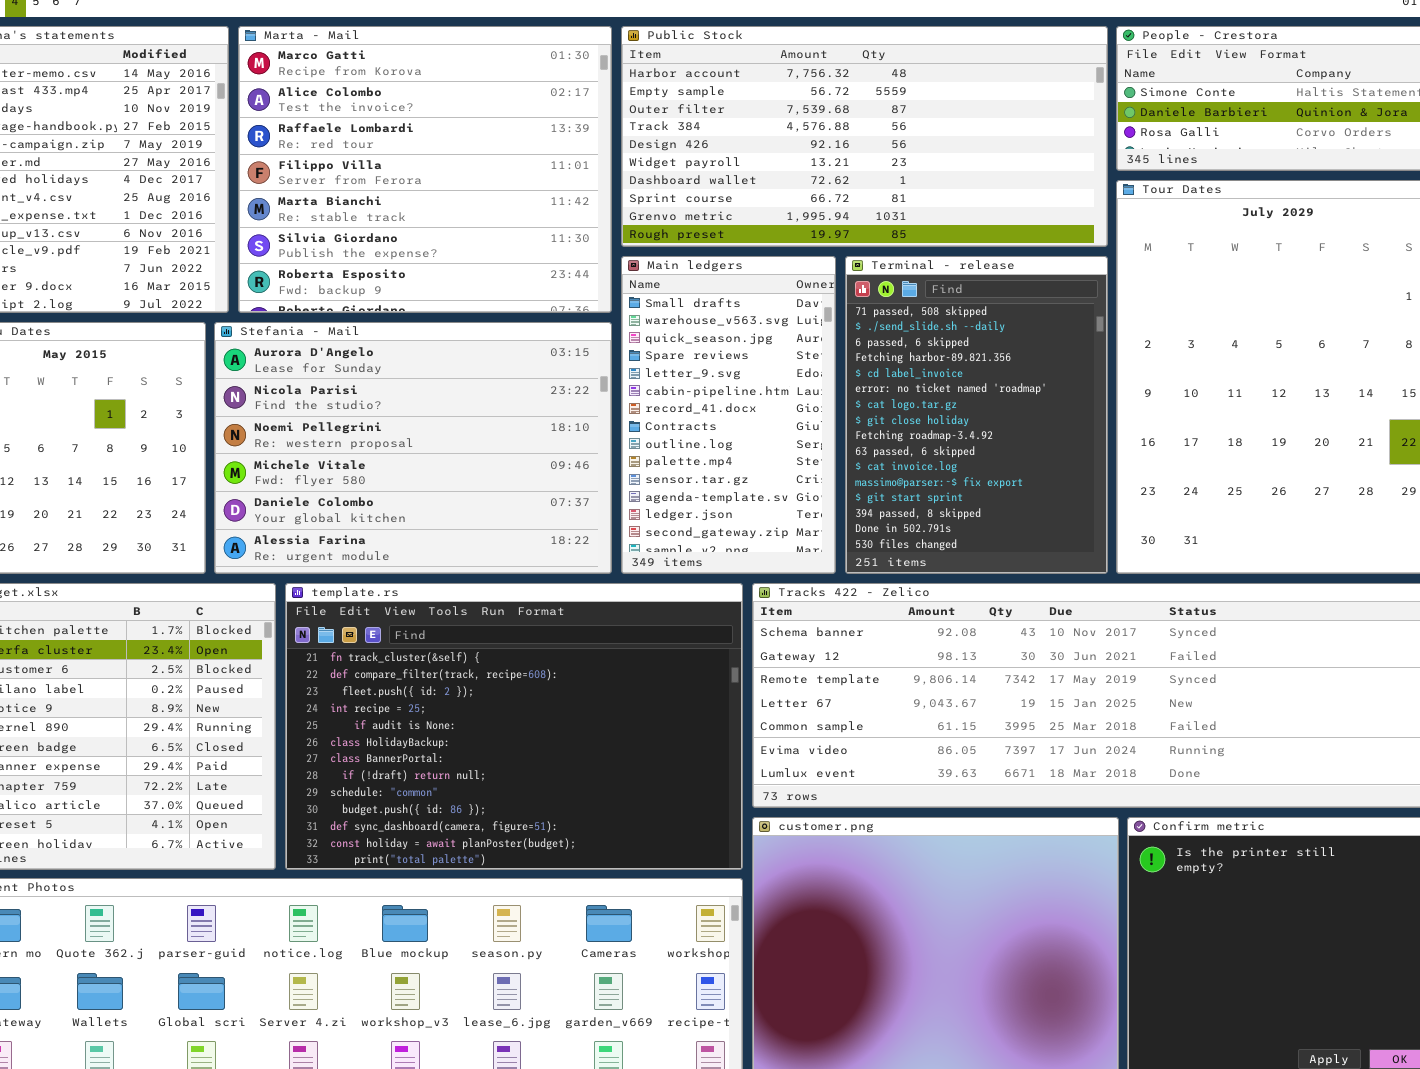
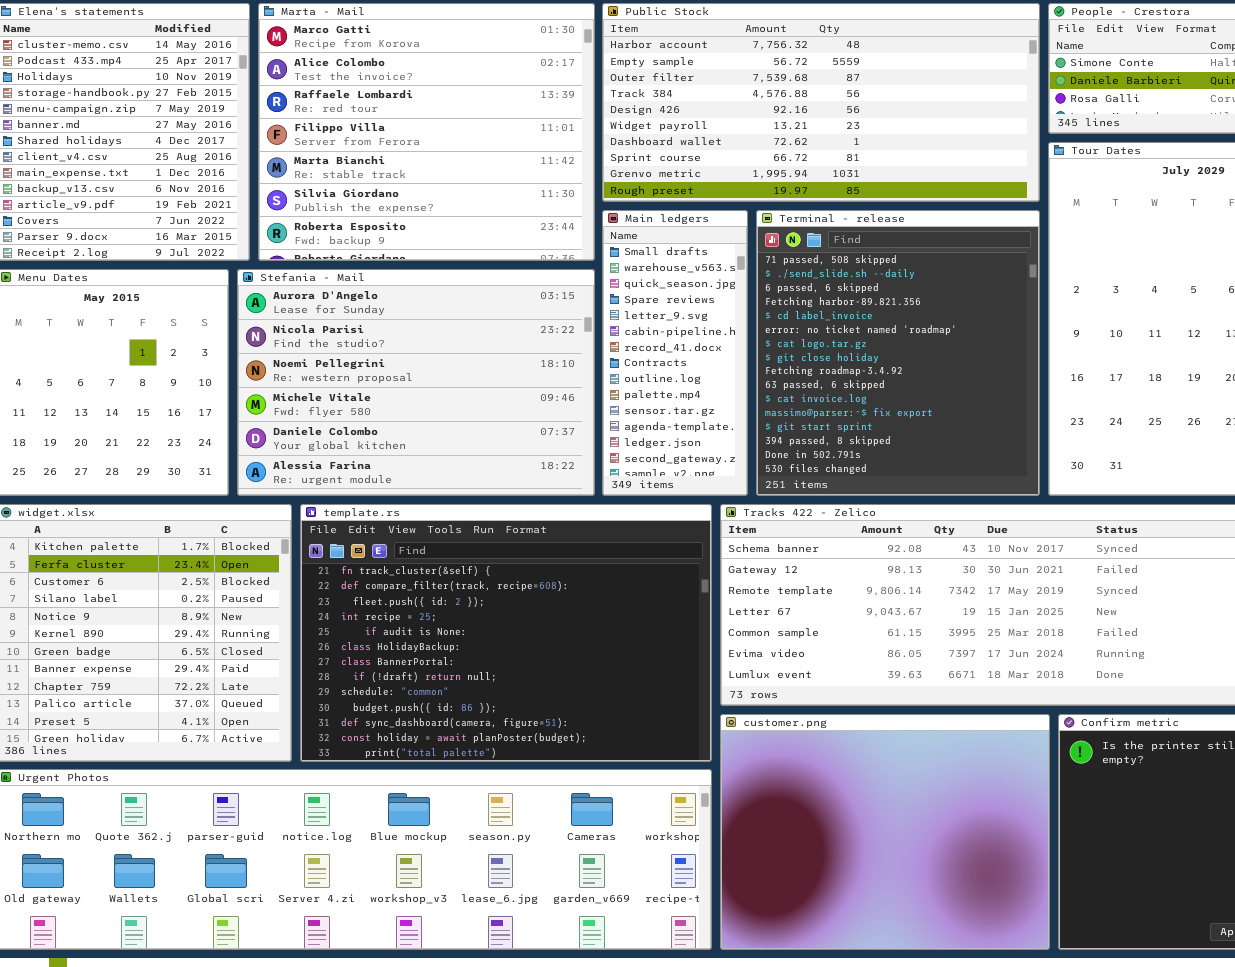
Main ledgers: [621,256,836,574] -> [602,210,748,496], resized
Terminal - release: [845,256,1108,574] -> [756,210,1040,496], resized

